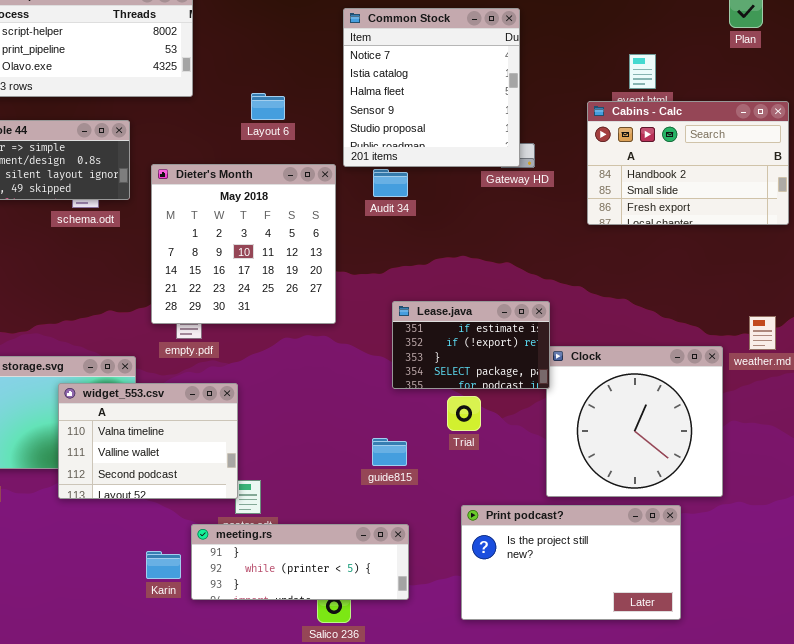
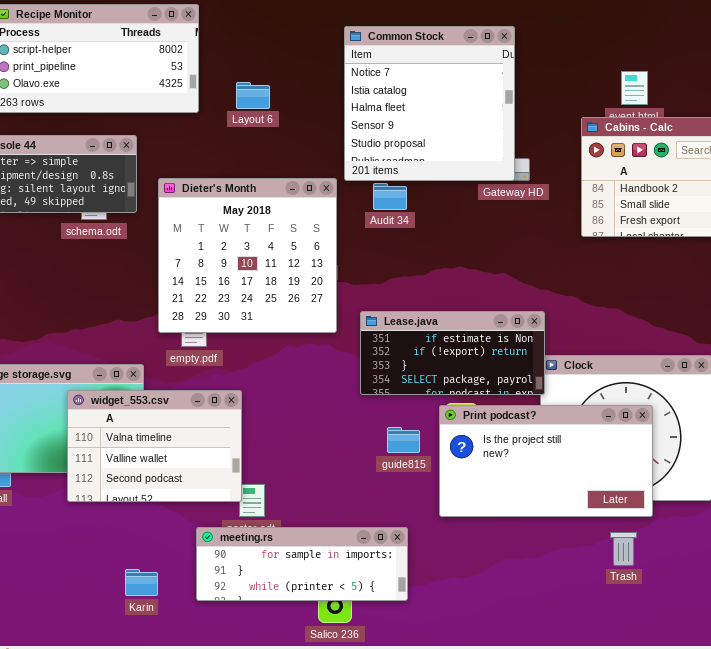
Layout 6: [251,93,285,120] -> [236,82,270,109], moved
Lease.java: [392,301,550,389] -> [360,311,545,395], resized
guide815: [372,438,407,466] -> [387,427,420,453], moved
Print podcast?: [461,505,681,620] -> [439,405,653,517], moved
meeting.rs: [191,524,409,600] -> [196,527,408,601], scrolled up 1 row
Karin: [146,551,181,579] -> [125,569,158,596], moved

